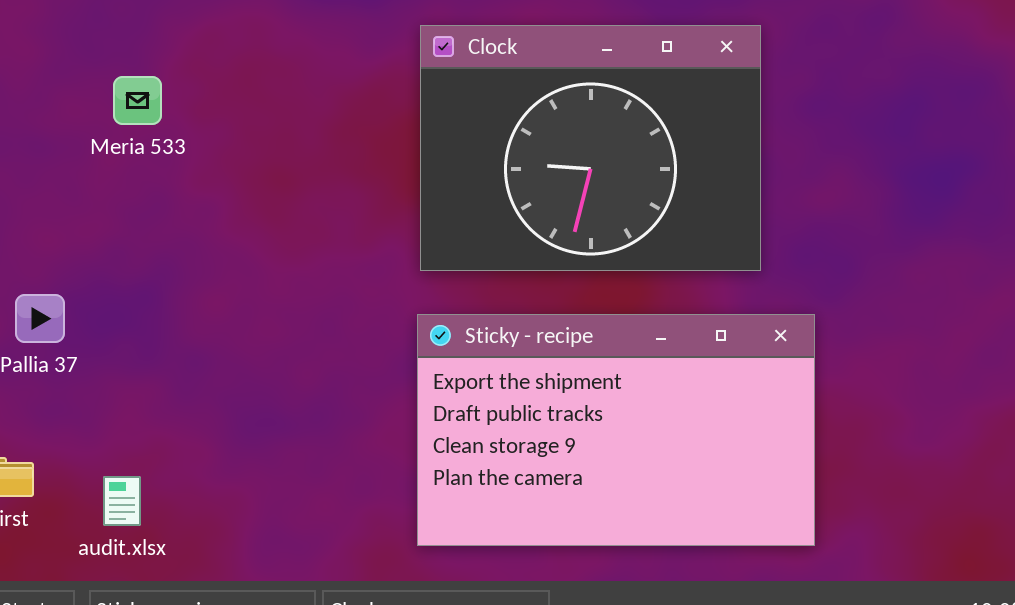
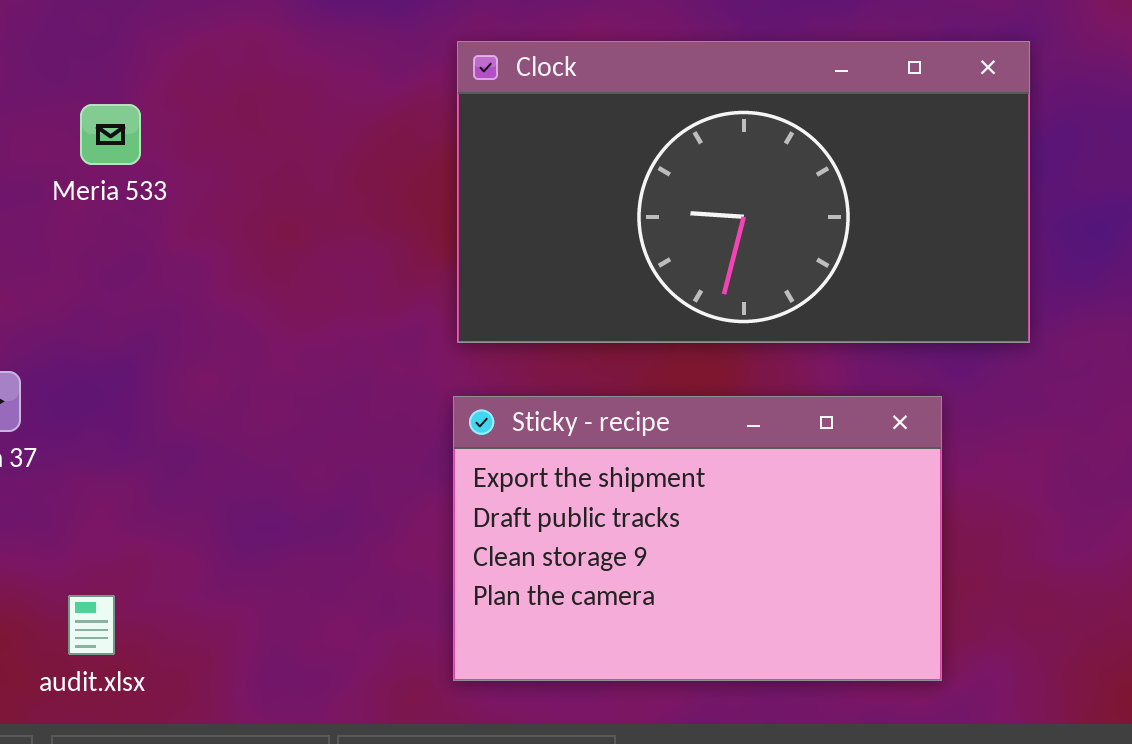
Clock: [420,25,761,271] -> [457,41,1030,343], resized

